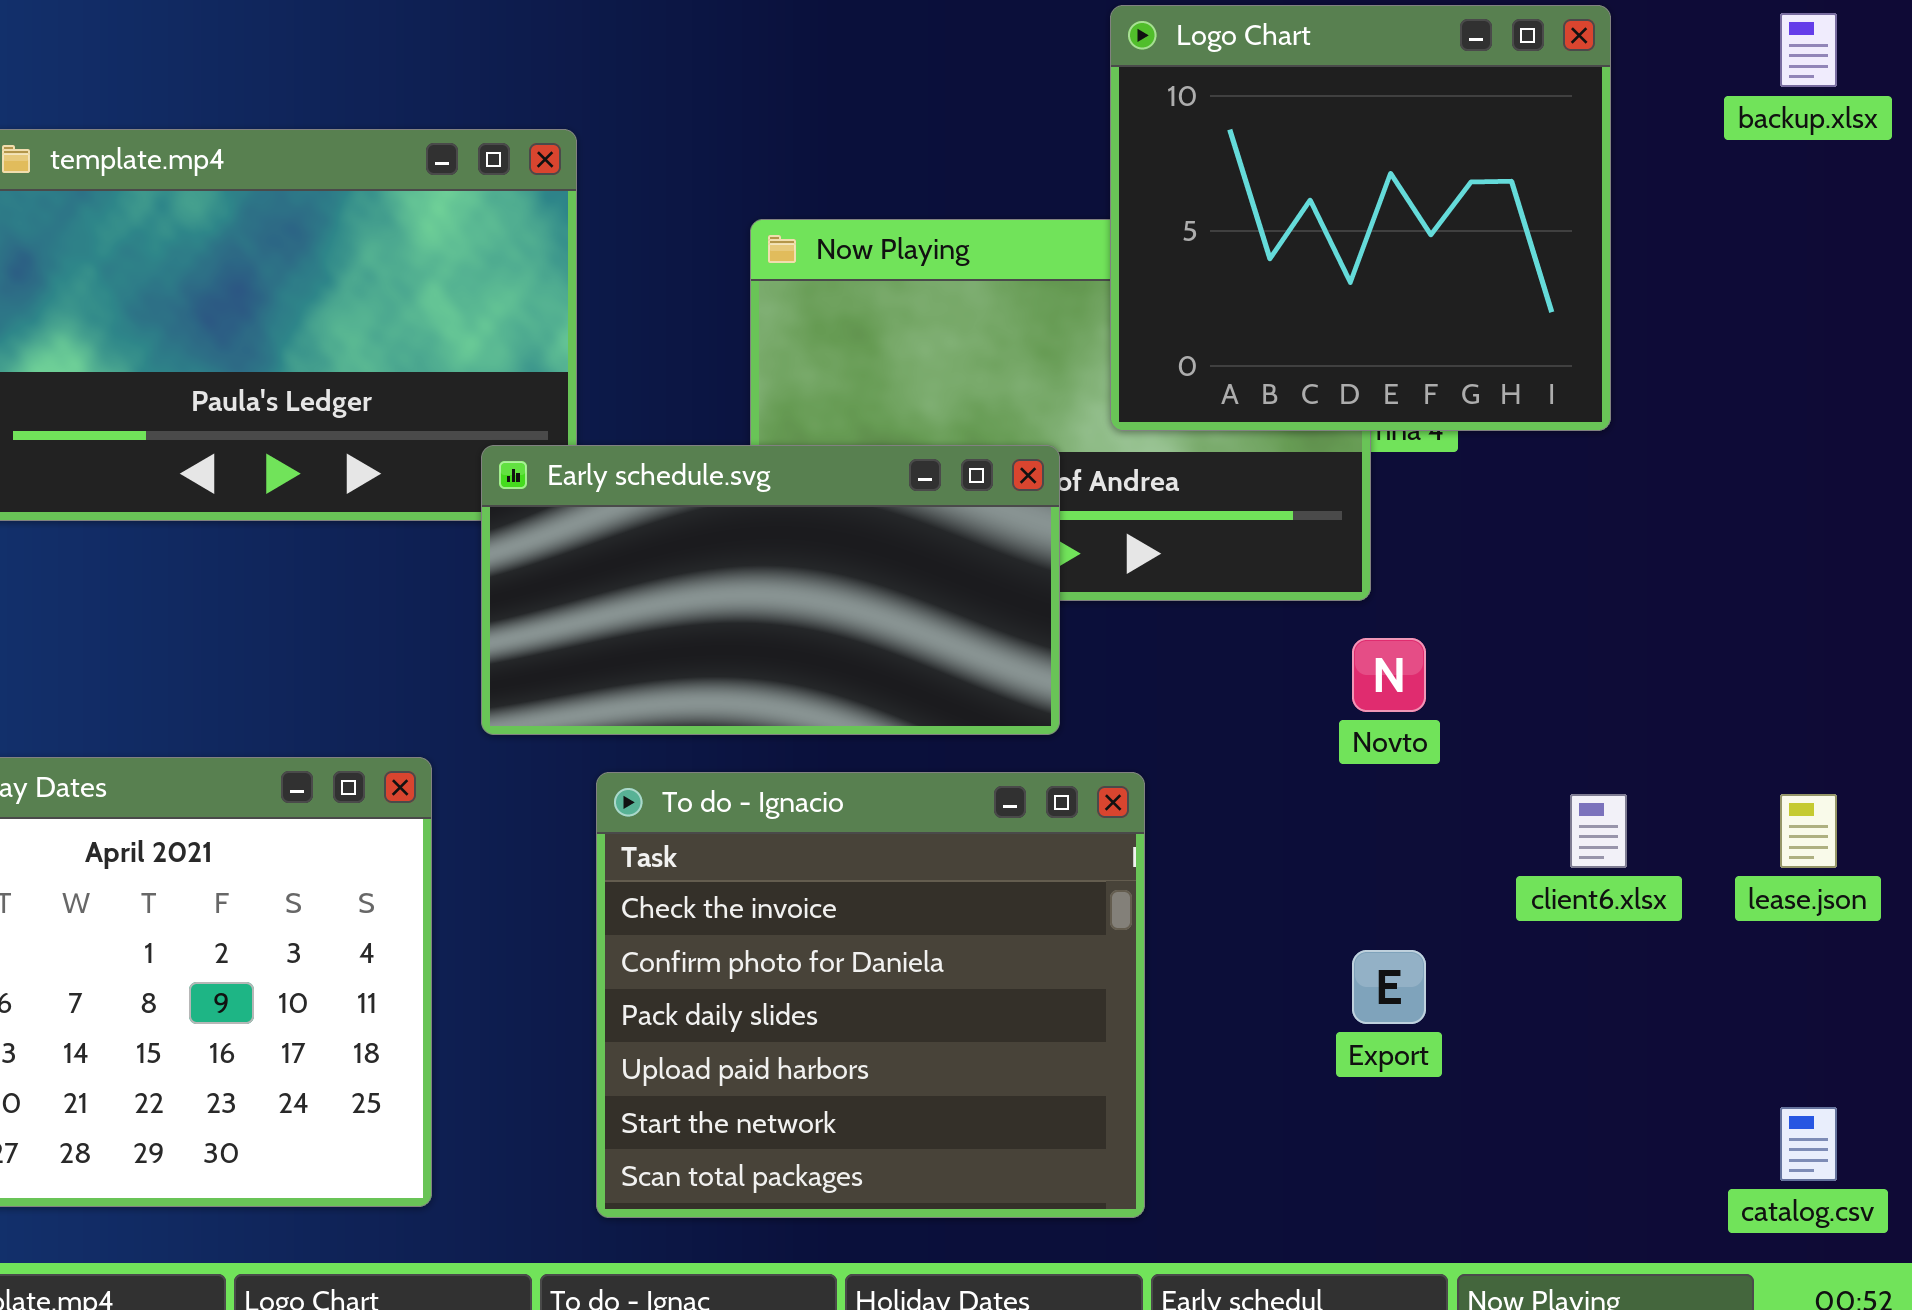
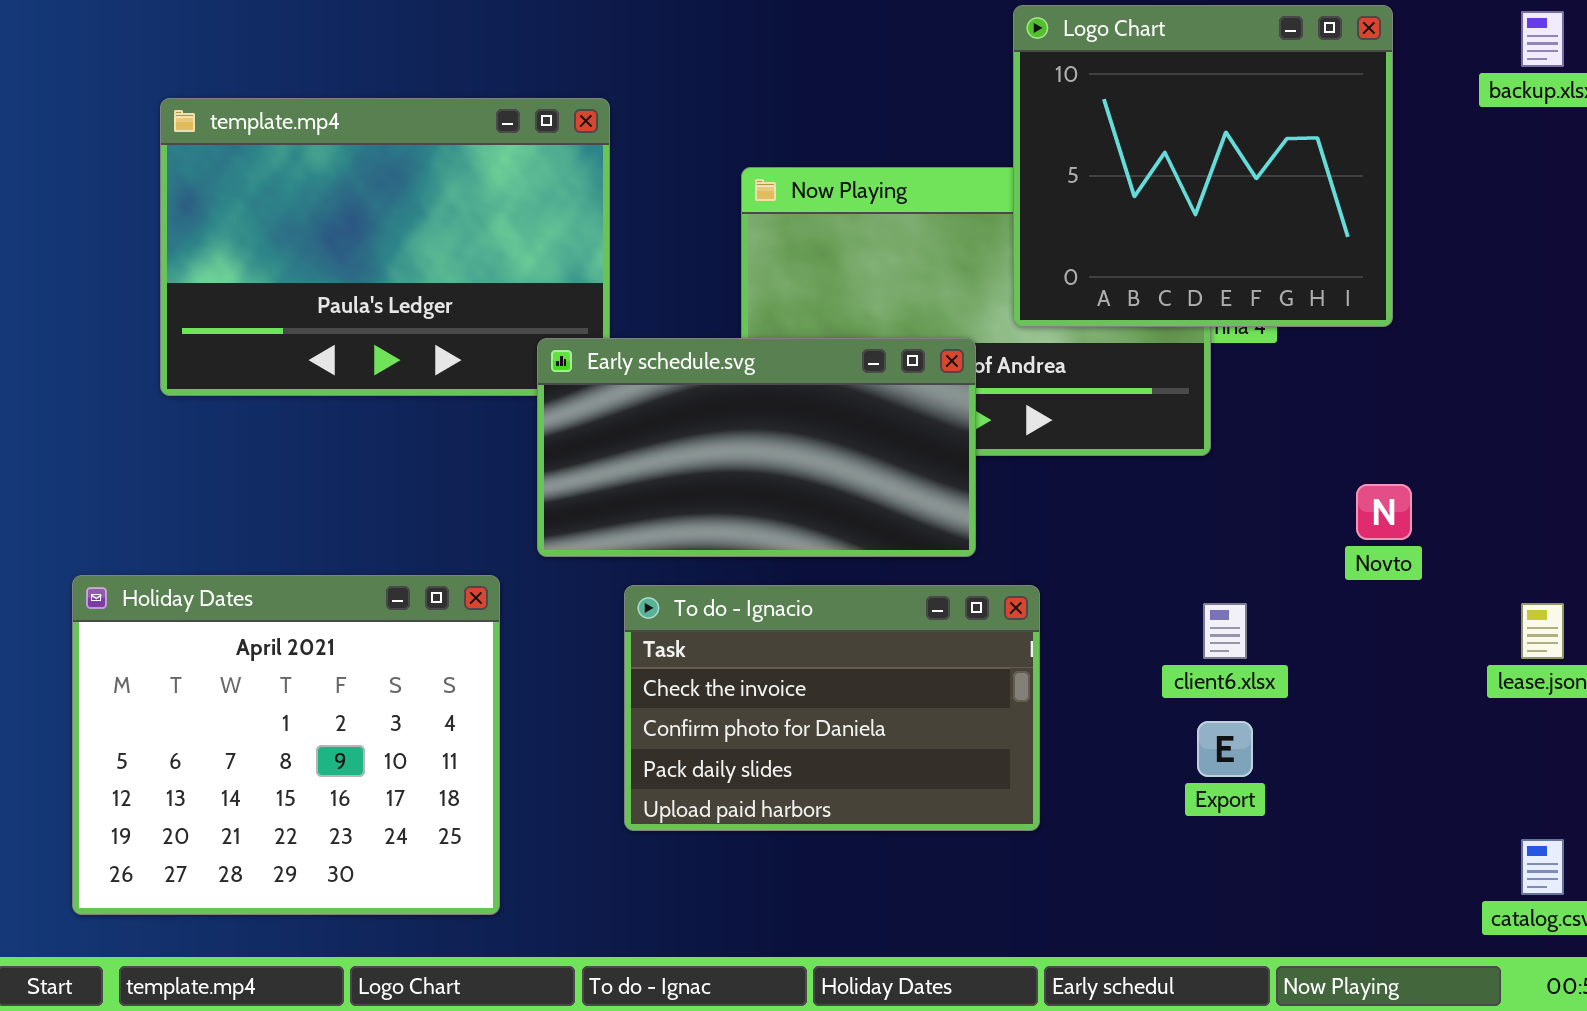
Novto: [1352,638,1426,712] -> [1356,484,1412,540], moved
To do - Ignacio: [596,772,1145,1218] -> [624,585,1040,831], resized
client6.xlsx: [1570,794,1627,868] -> [1203,603,1247,659], moved

